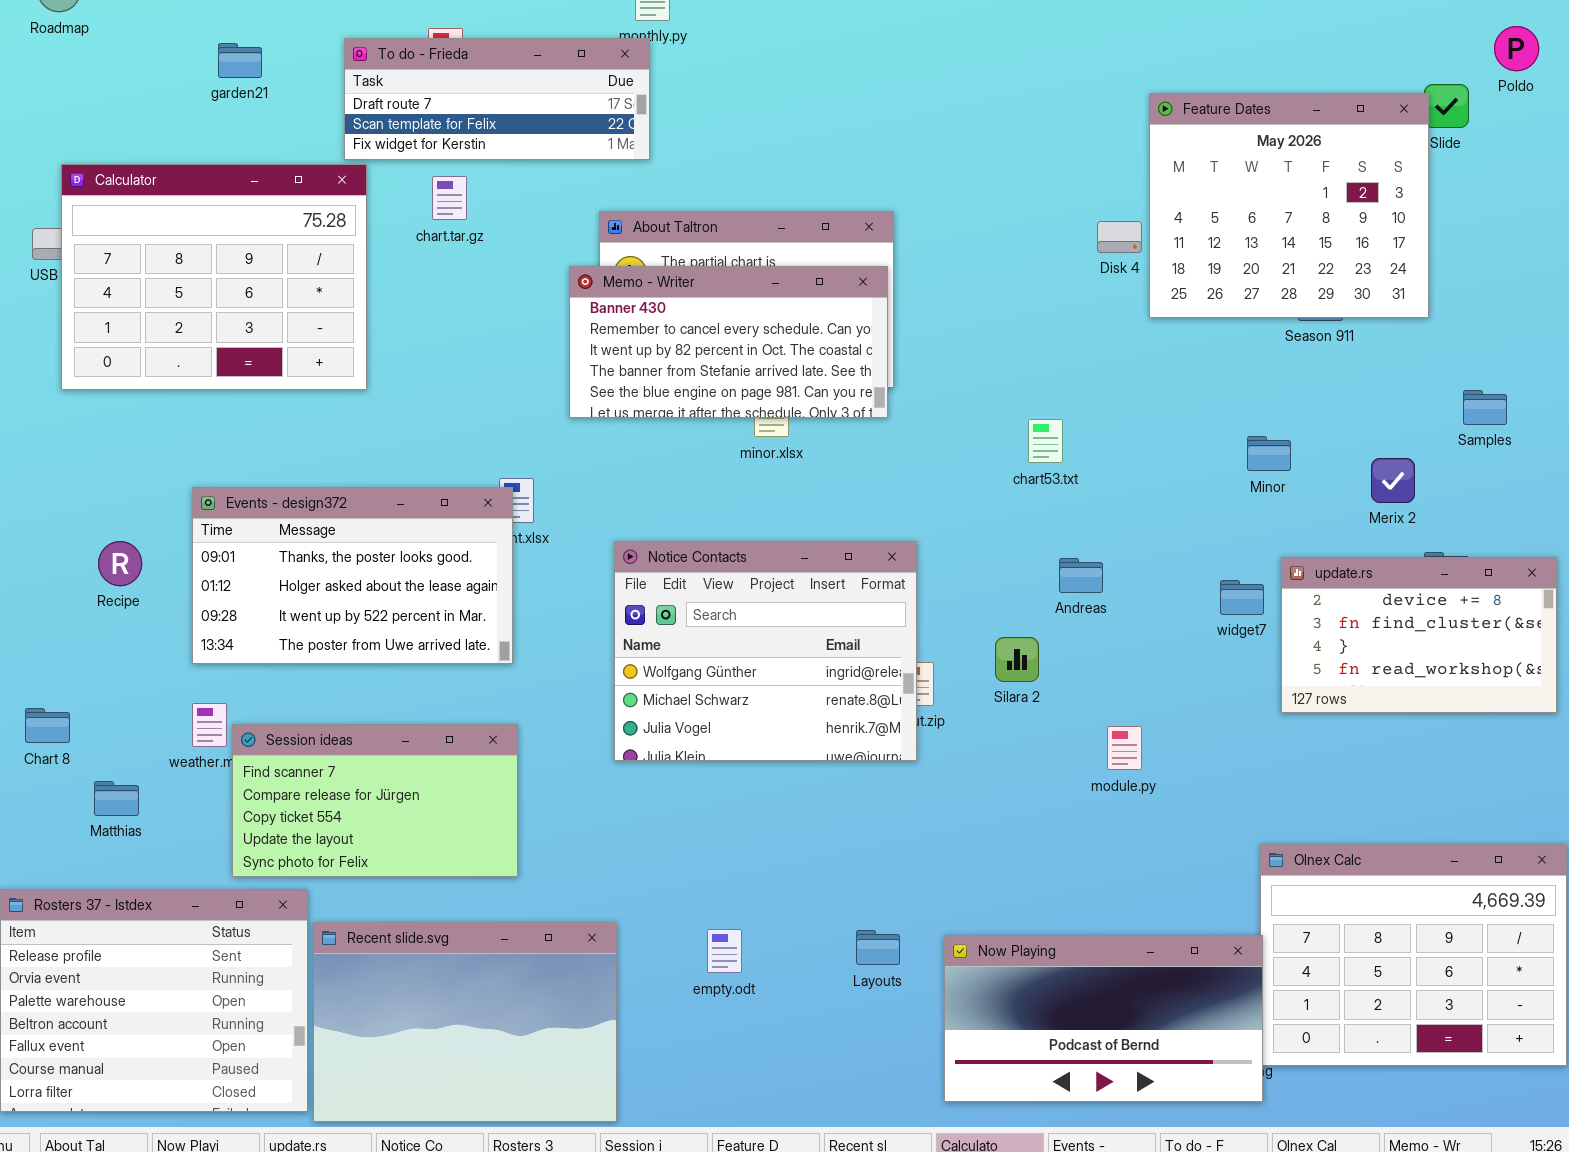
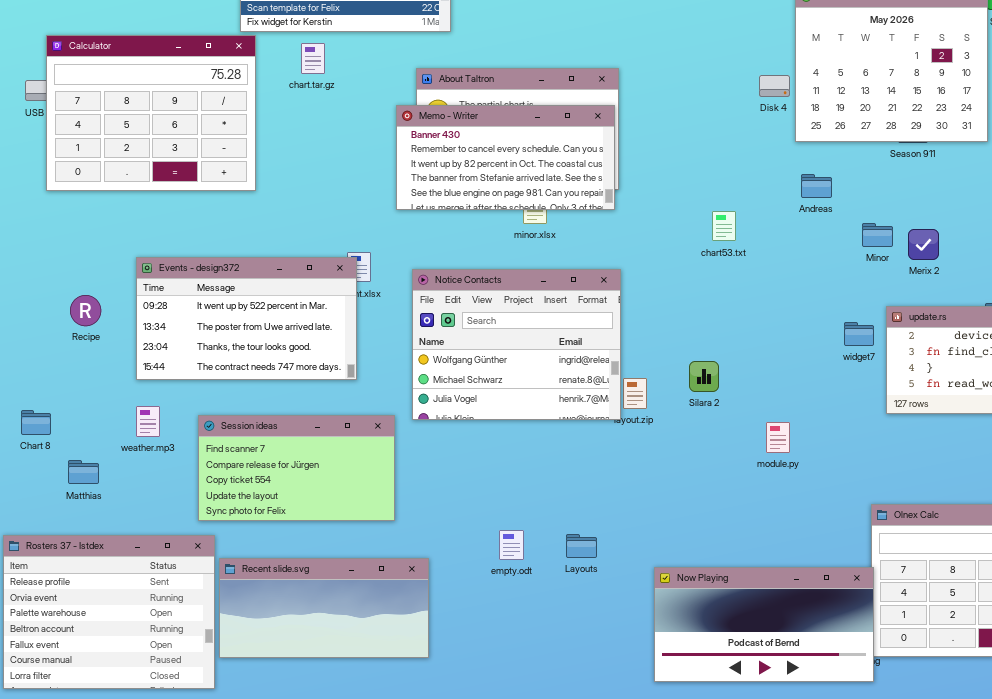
Merix 2: [1371,458,1415,503] -> [908,229,939,260], moved
Events - design372: [192,487,513,664] -> [136,257,357,380], scrolled down 2 rows
Notice Contacts: [614,541,917,761] -> [412,269,621,420], moved
Andreas: [1059,558,1103,593] -> [801,174,832,198], moved
Session ideas: [232,724,518,877] -> [198,415,395,521], moved
Recent slide.svg: [313,922,617,1122] -> [219,558,429,658], resized
empty.odt: [707,929,742,973] -> [499,530,524,560], moved
Layouts: [856,930,900,965] -> [566,534,597,558], moved

